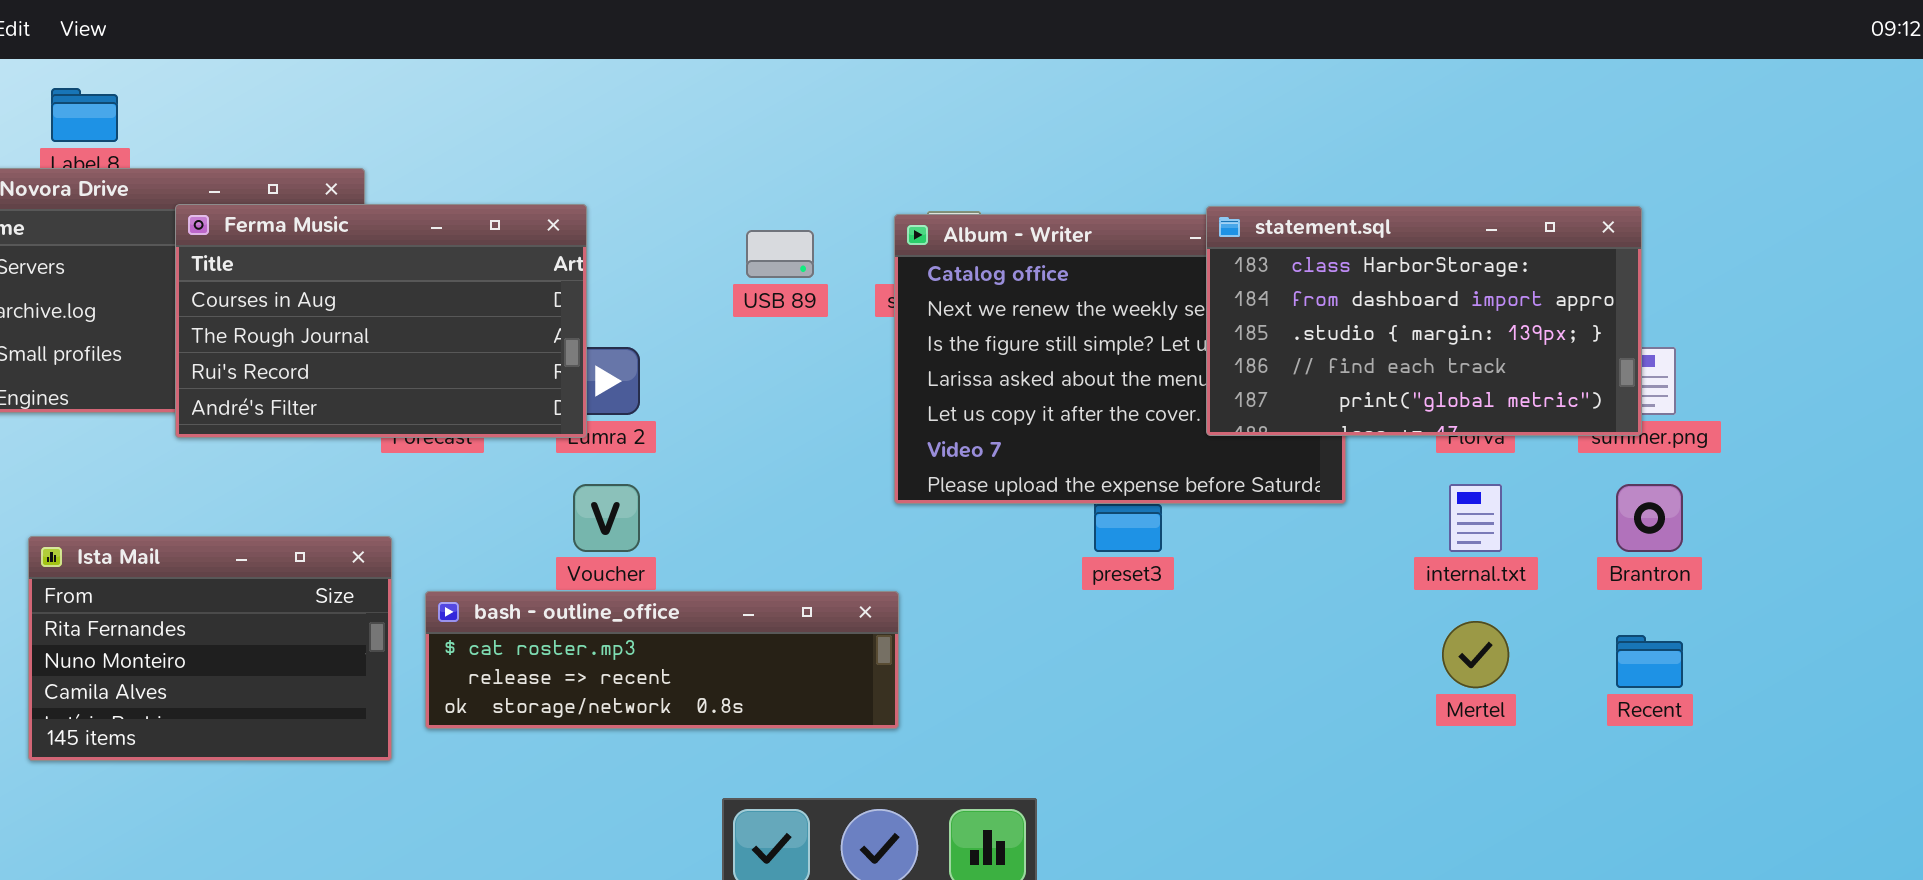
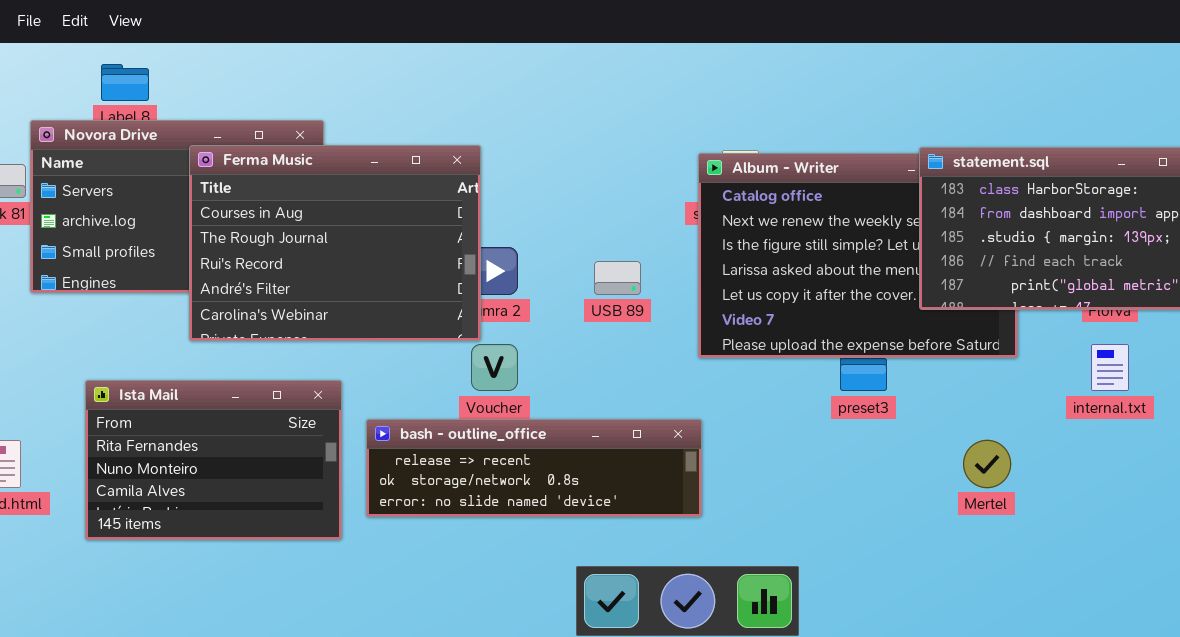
Ferma Music: [175,204,587,438] -> [189,145,481,341], resized
USB 89: [746,230,814,278] -> [594,261,641,295], moved
bash - outline_office: [425,591,899,729] -> [366,419,702,517], scrolled down 1 row
Mertel: [1442,621,1509,688] -> [963,440,1011,488], moved

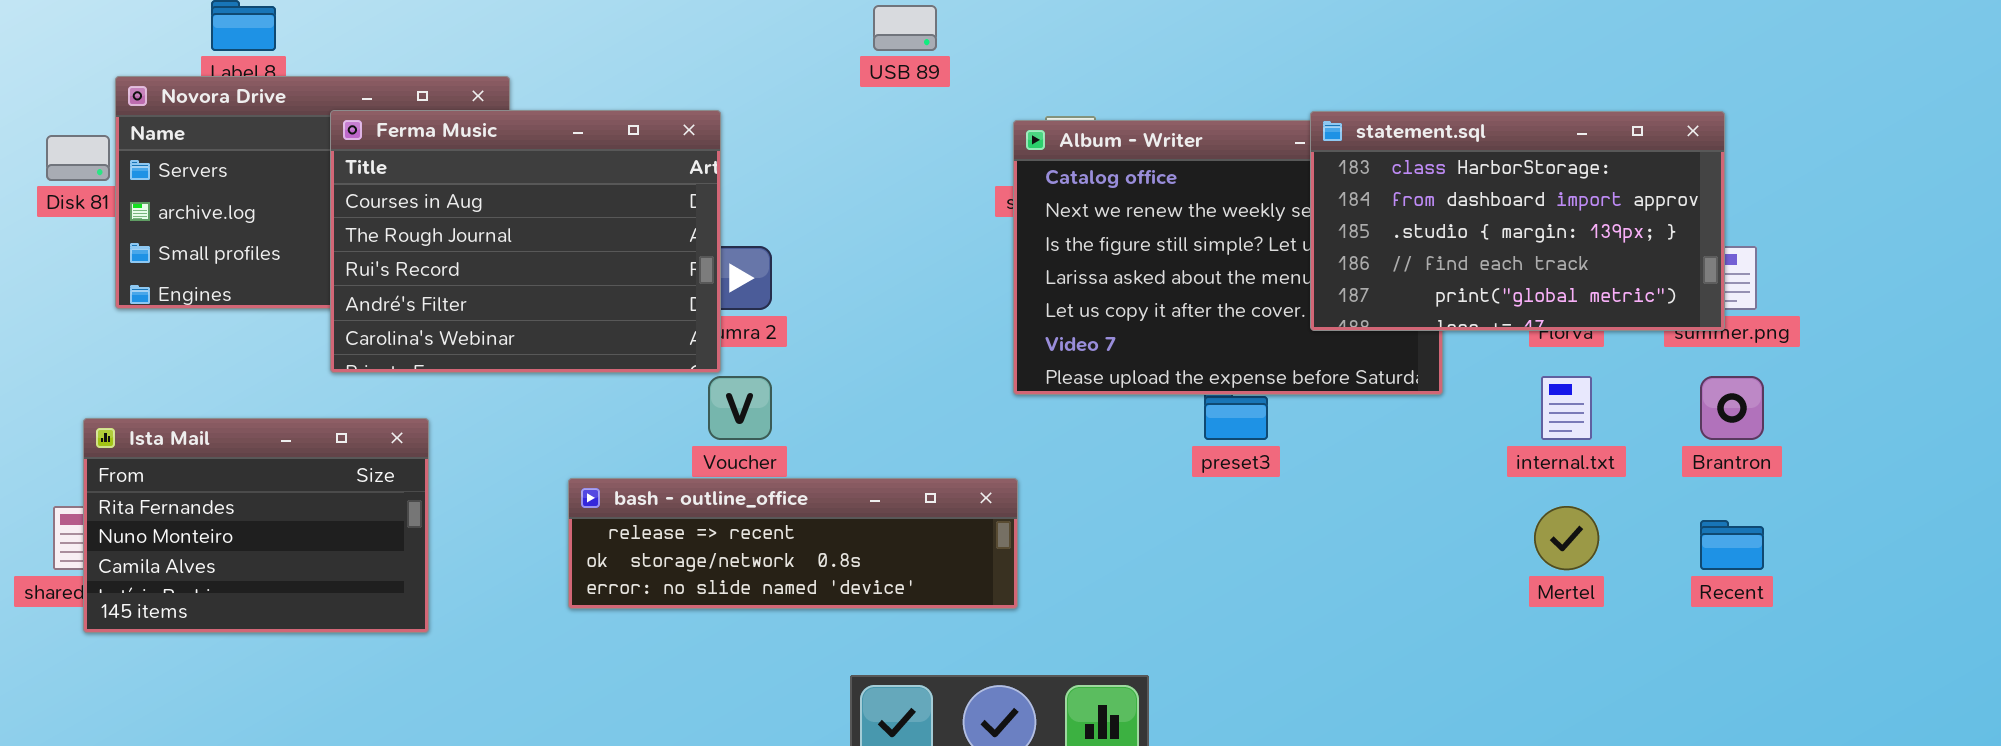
USB 89: [594,261,641,295] -> [873,5,937,51], moved
Ista Mail: [85,380,342,540] -> [83,418,429,633], moved
Mertel: [963,440,1011,488] -> [1534,506,1599,570], moved

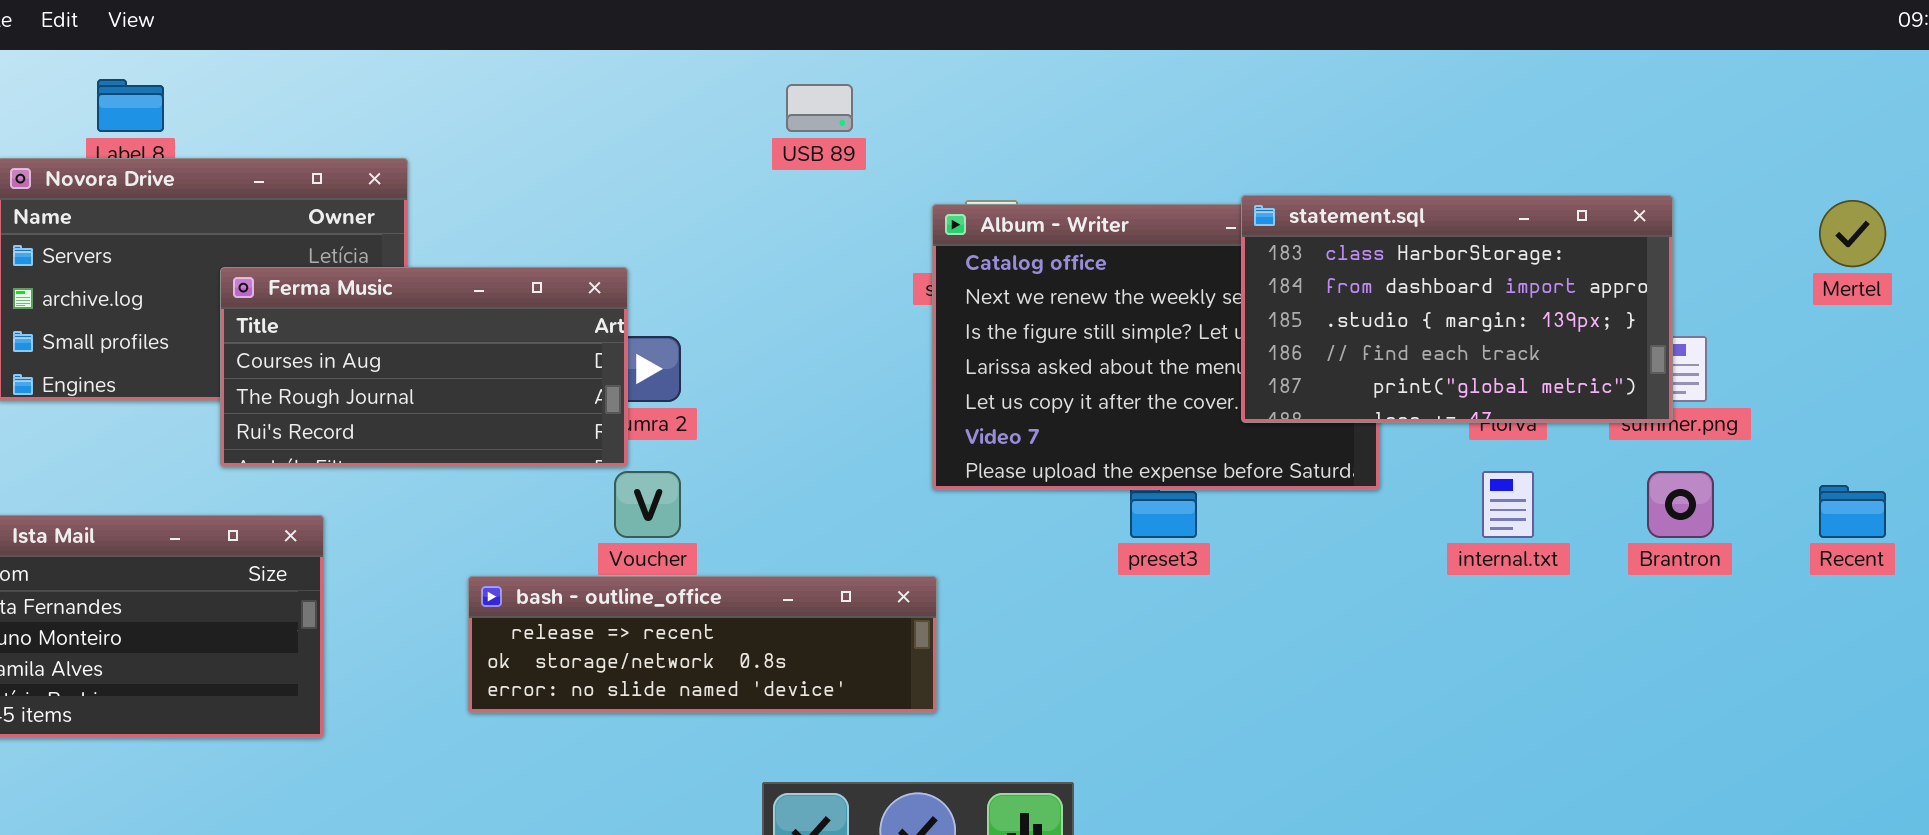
Ferma Music: [330,110,721,373] -> [220,267,628,467], resized
Mertel: [1534,506,1599,570] -> [1819,200,1886,267], moved
Recent: [1700,520,1764,570] -> [1819,485,1886,538], moved

